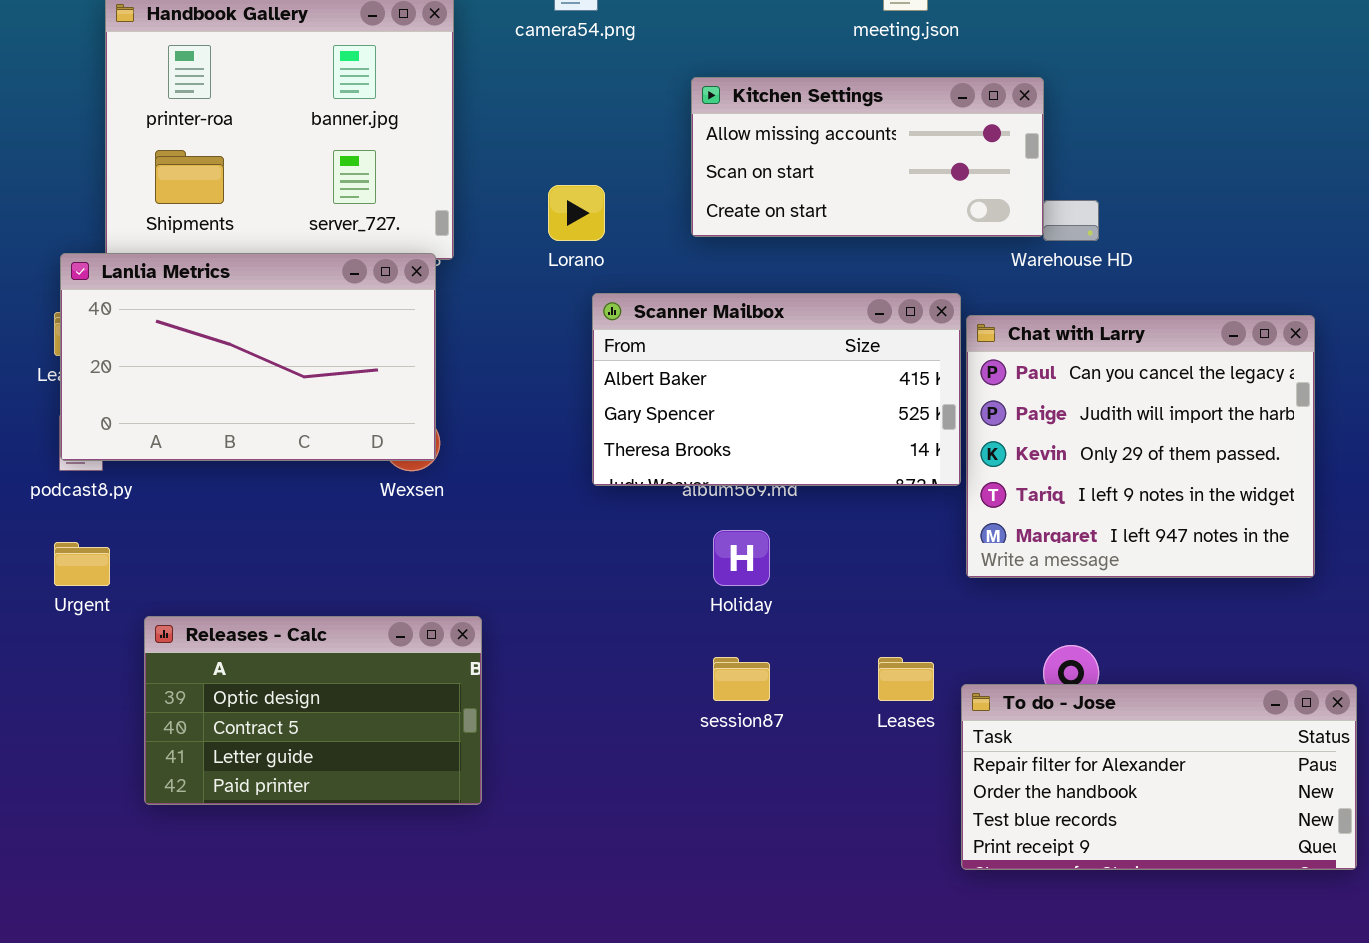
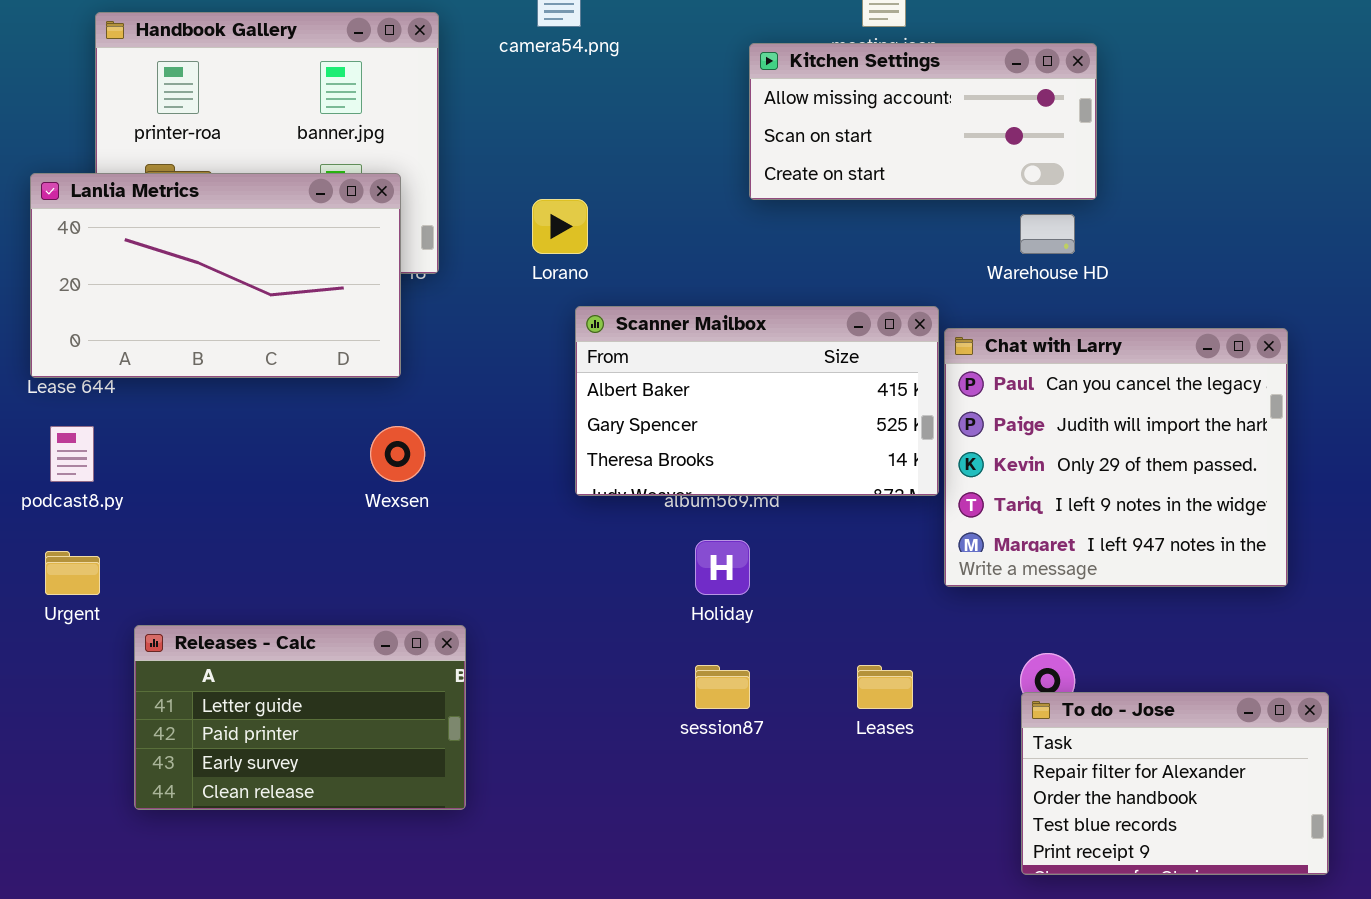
Kitchen Settings: [691,77,1044,237] -> [749,43,1097,200], moved
Lanlia Metrics: [60,253,436,461] -> [30,173,401,378], moved
Releases - Calc: [144,616,482,805] -> [134,625,466,810], scrolled down 2 rows
To do - Jose: [961,684,1357,870] -> [1021,692,1329,875], resized

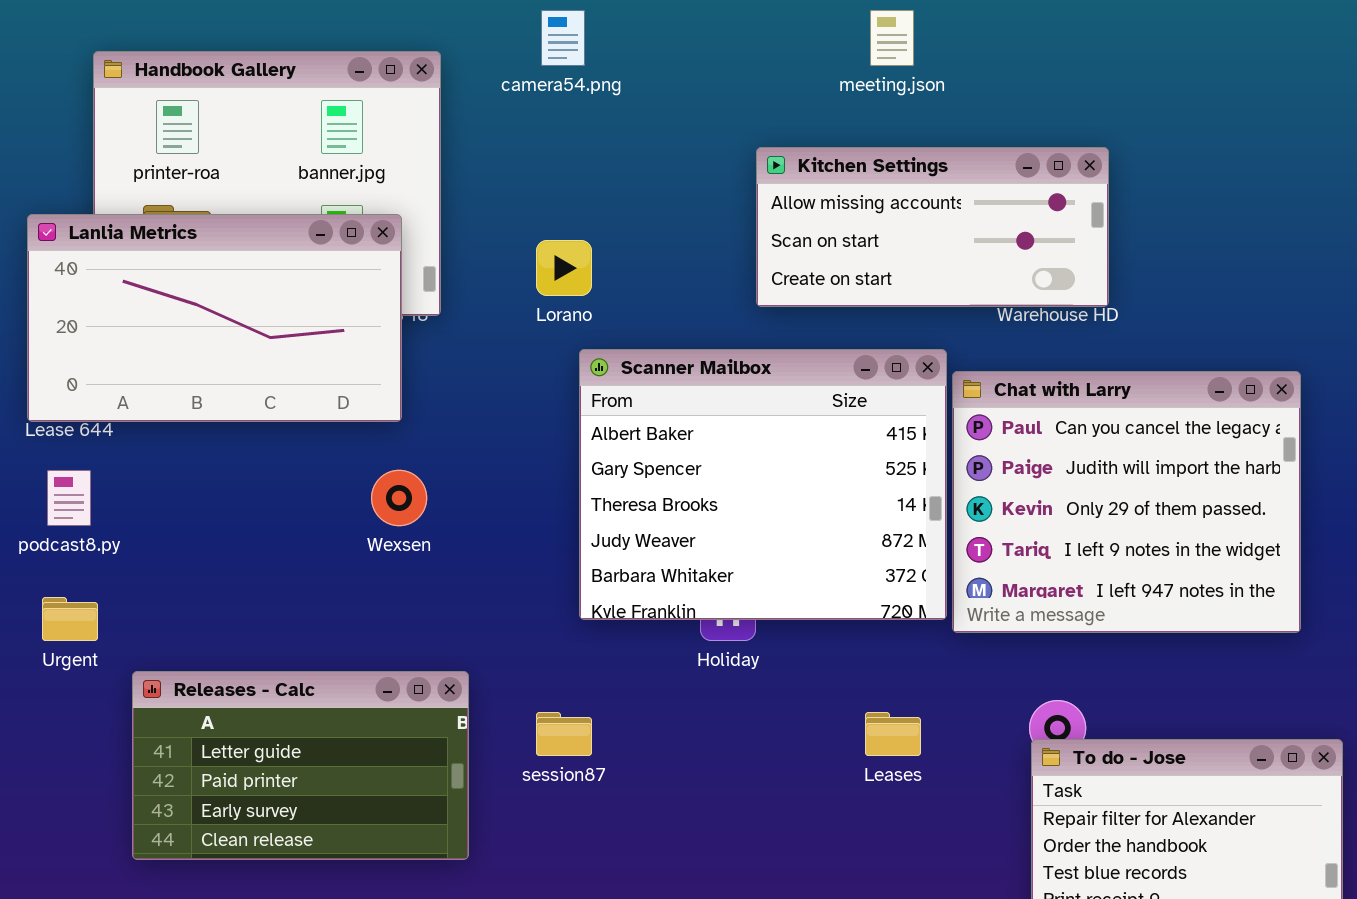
Kitchen Settings: [749,43,1097,200] -> [756,147,1109,307], moved
Scanner Mailbox: [575,306,939,496] -> [579,349,947,620], resized
session87: [695,665,750,709] -> [536,712,592,756], moved

